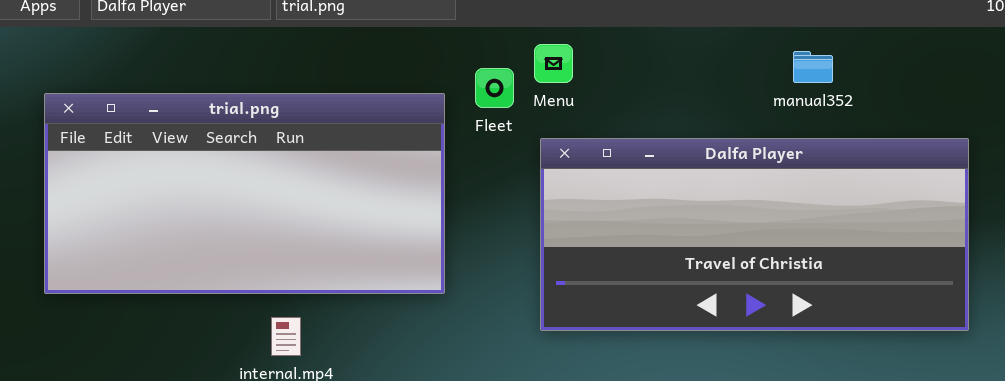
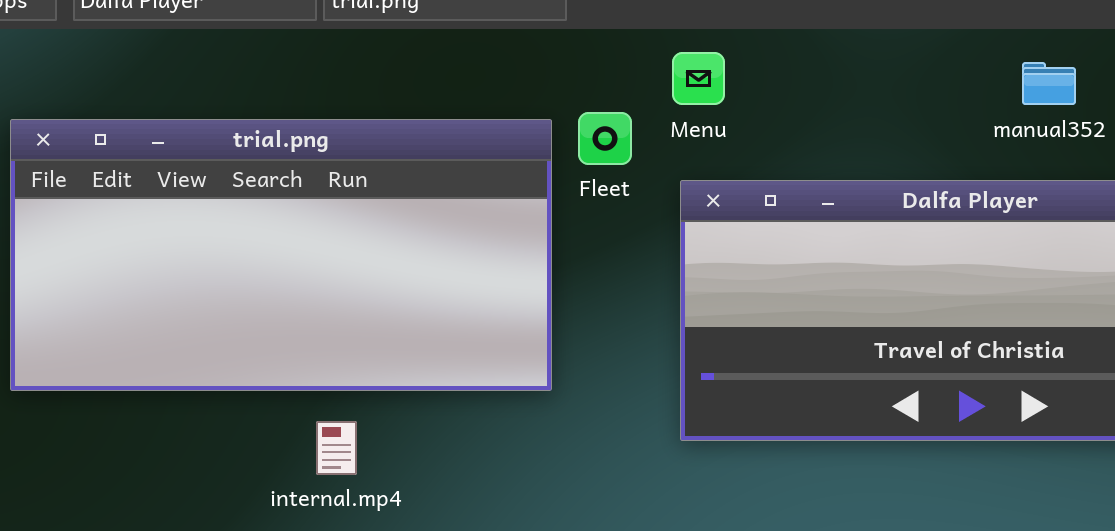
Fleet: [475,68,514,108] -> [578,112,632,165], moved

